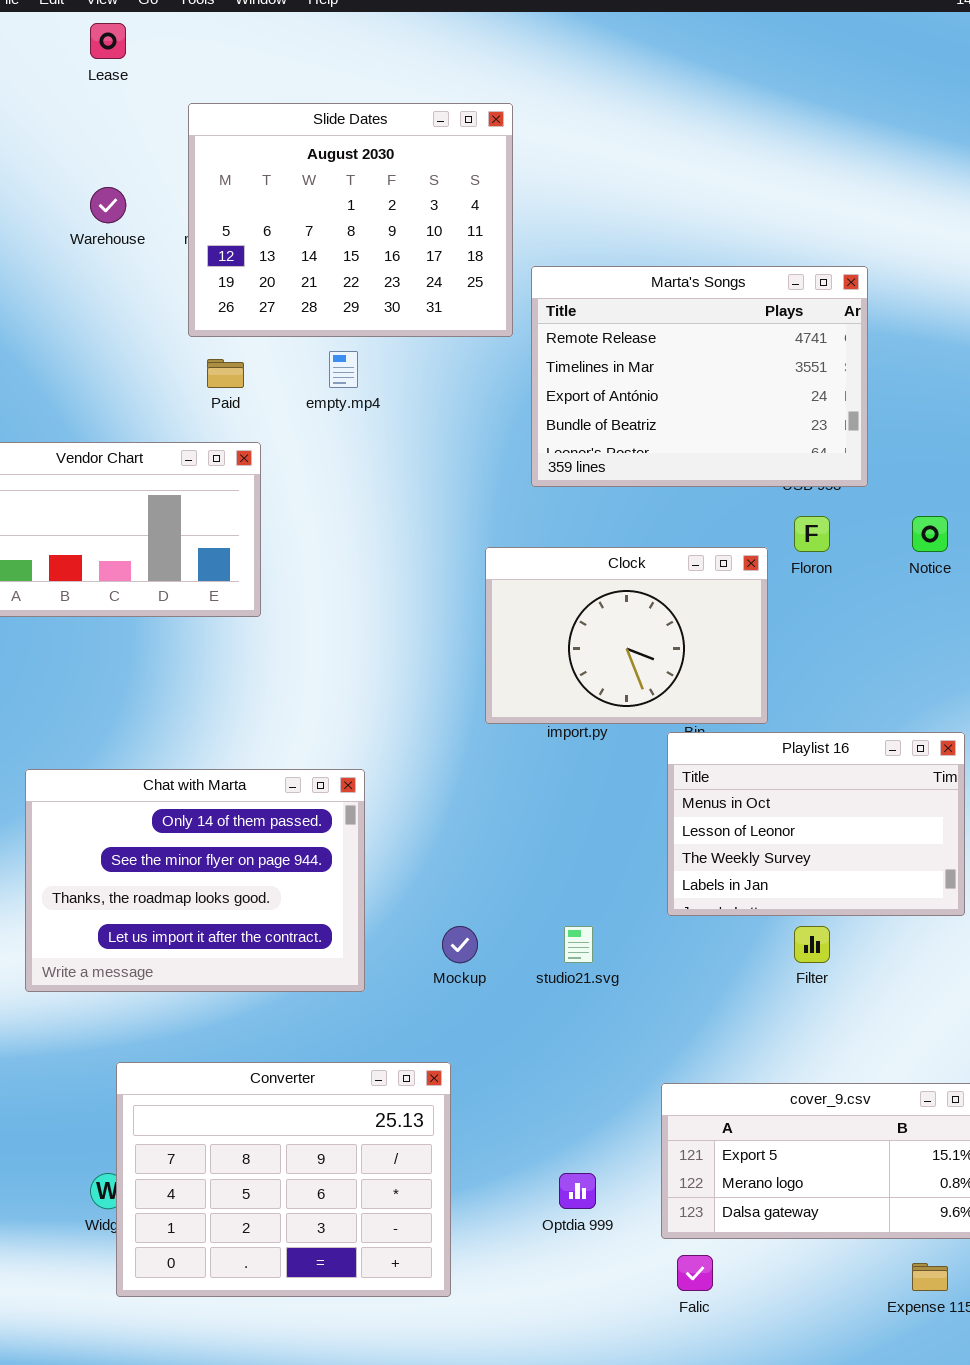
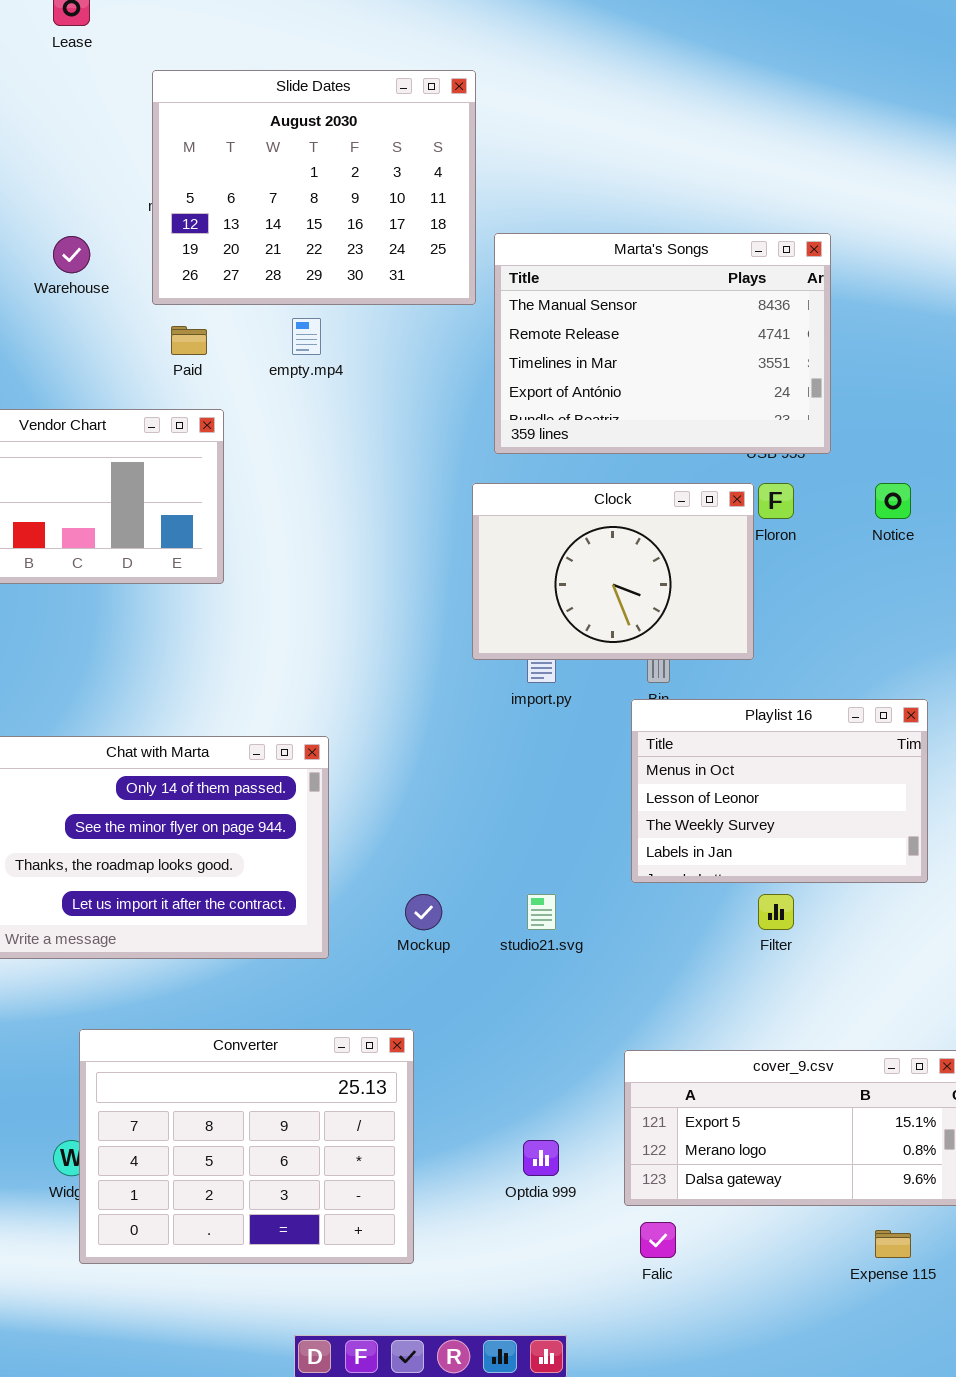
Warehouse: [90,187,126,223] -> [53,236,90,273], moved
Marta's Songs: [531,266,868,487] -> [494,233,831,454], scrolled up 1 row
Clock: [485,547,768,724] -> [472,483,754,660], moved

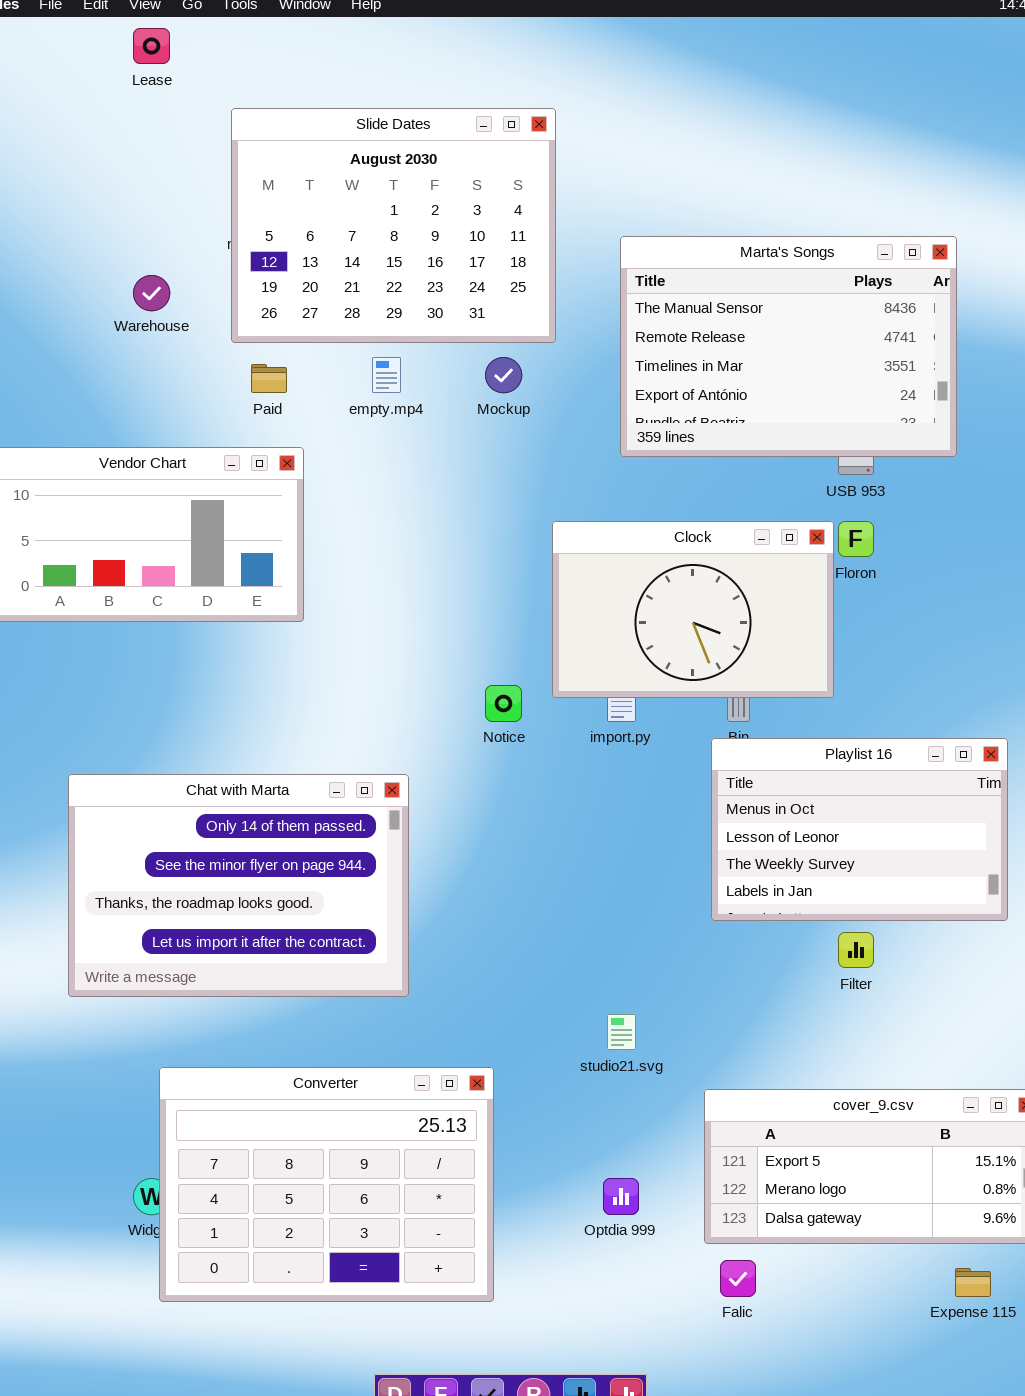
Marta's Songs: [494,233,831,454] -> [620,236,957,457], moved
Notice: [875,483,911,519] -> [485,685,522,722], moved
Mockup: [405,894,442,930] -> [485,357,522,393], moved
studio21.svg: [527,894,556,930] -> [607,1014,636,1050], moved

